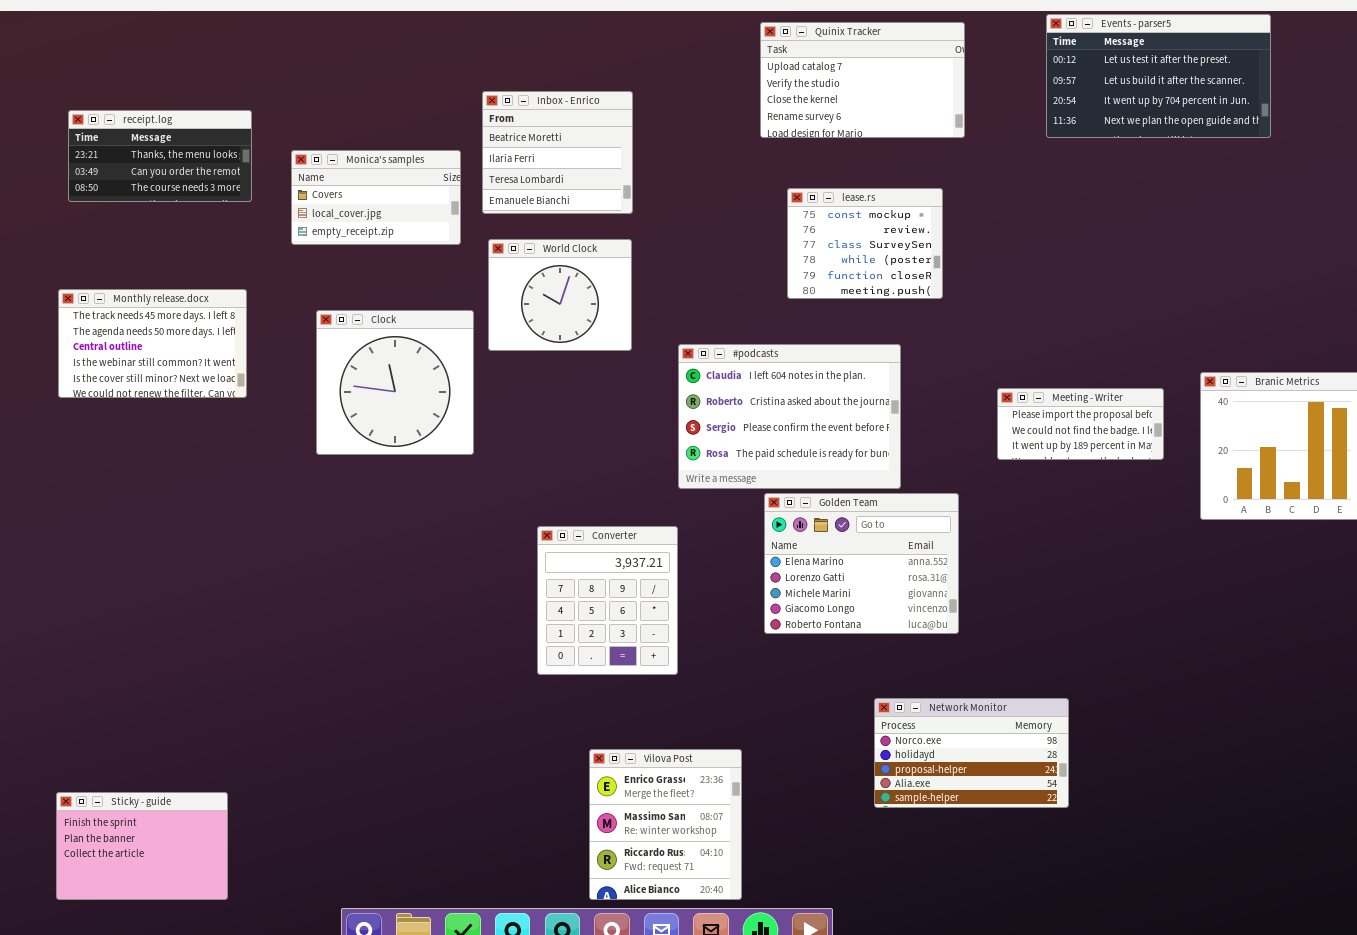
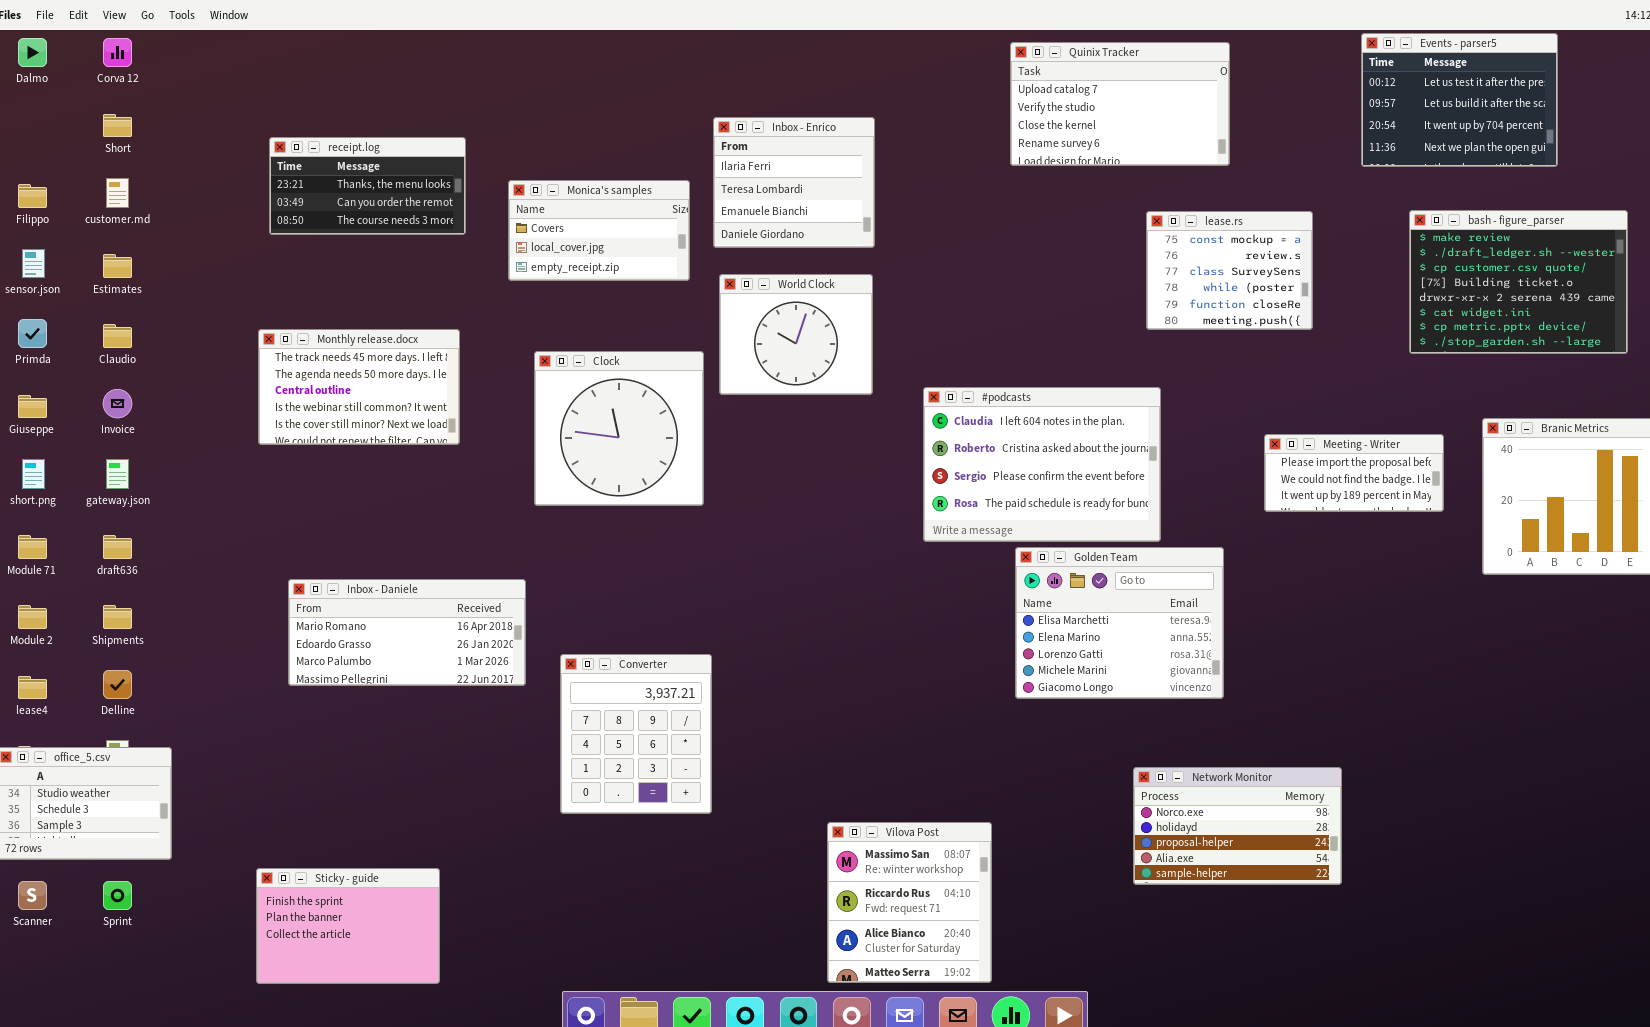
Events - parser5: [1046,14,1271,138] -> [1361,33,1558,167], resized
Inbox - Enrico: [482,91,633,214] -> [713,117,875,248], scrolled down 1 row
bash - figure_parser: none -> [1409,210,1628,354], opened
lease.rs: [787,188,943,299] -> [1146,211,1313,330], moved
Golden Team: [764,493,959,634] -> [1015,547,1224,699], scrolled up 1 row
Inbox - Daniele: none -> [288,579,526,686], opened
Converter: [537,526,678,675] -> [560,654,712,814], moved
Vilova Post: [589,749,742,900] -> [827,822,992,983], scrolled down 1 row

